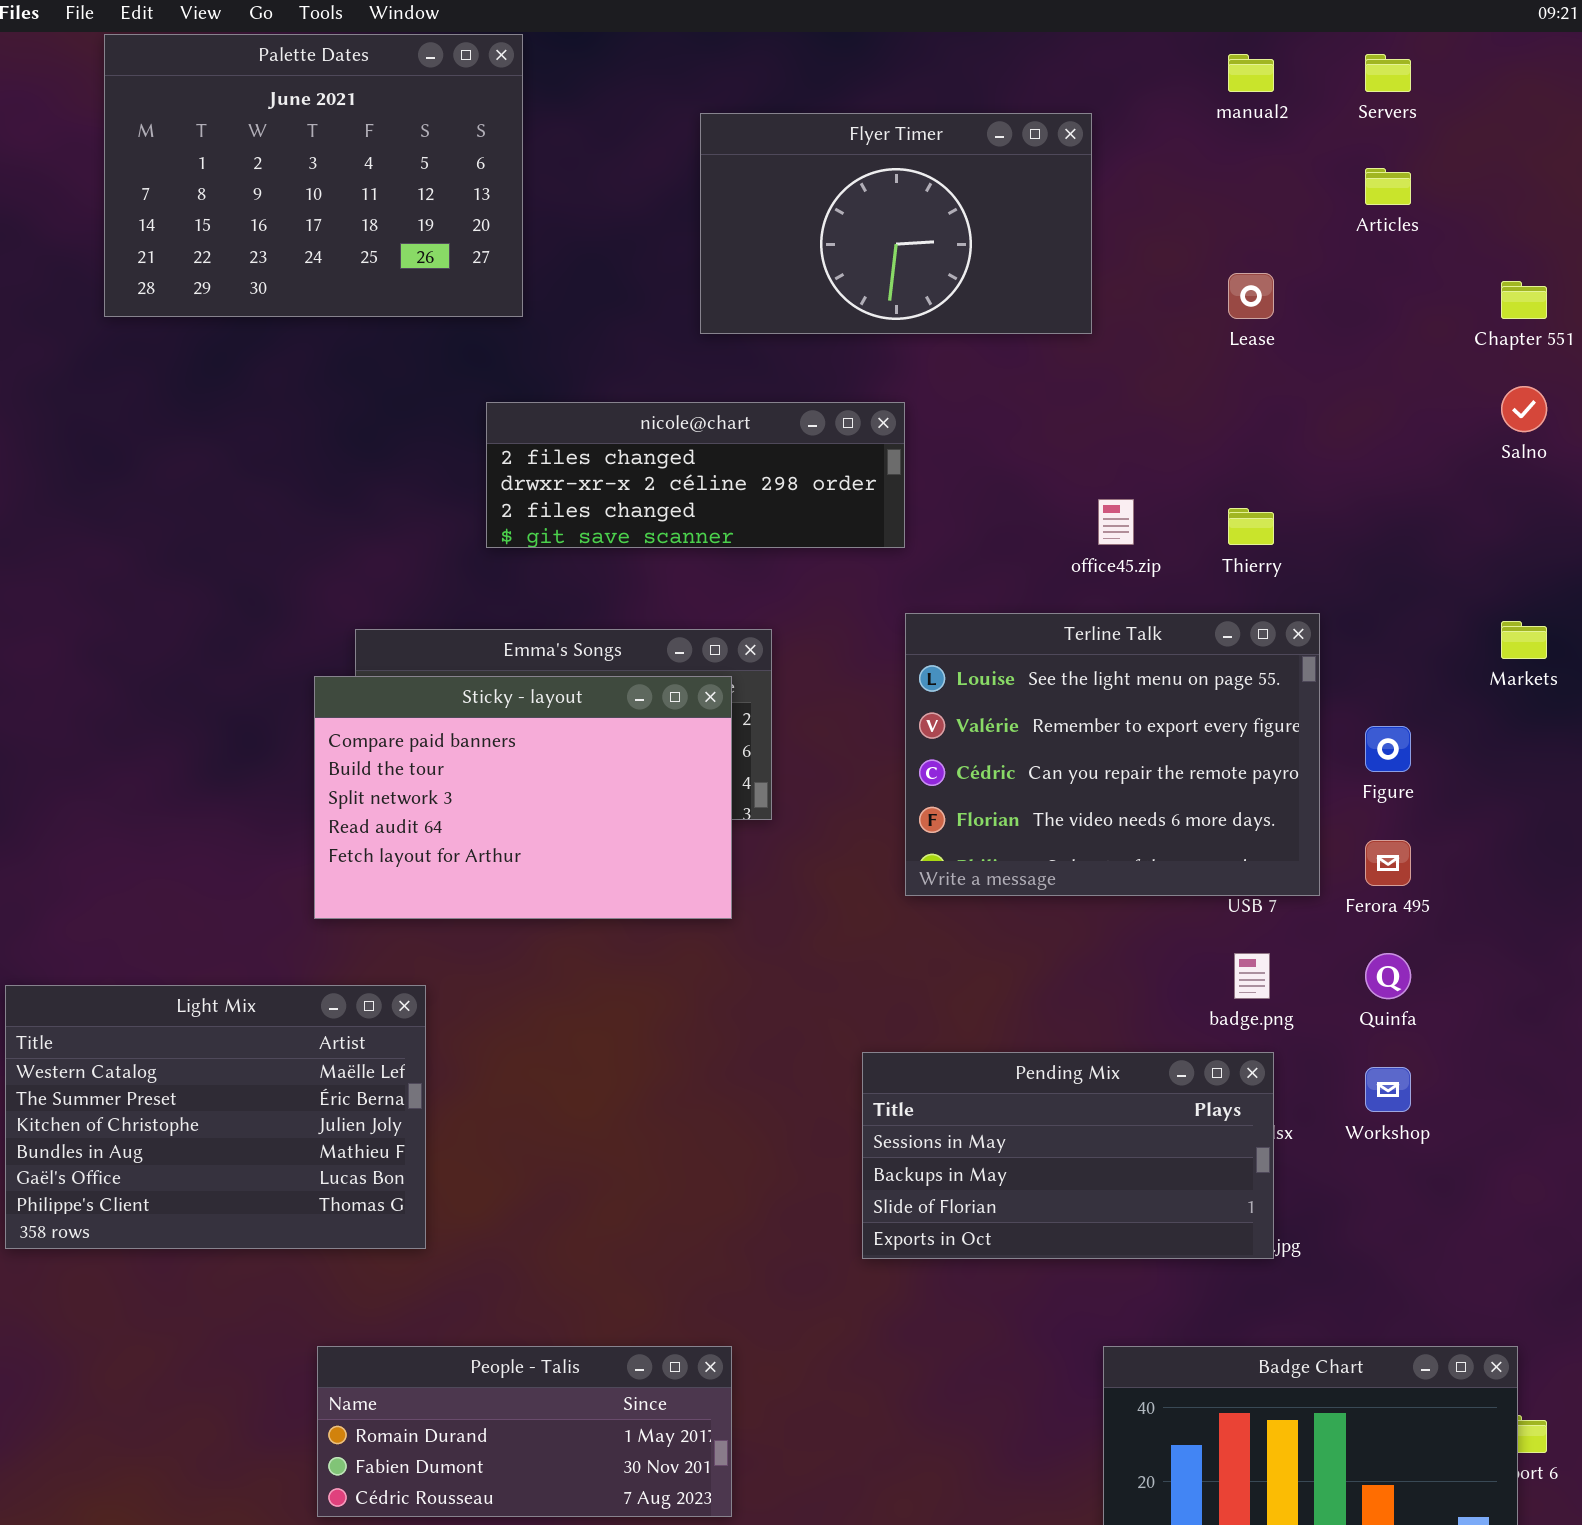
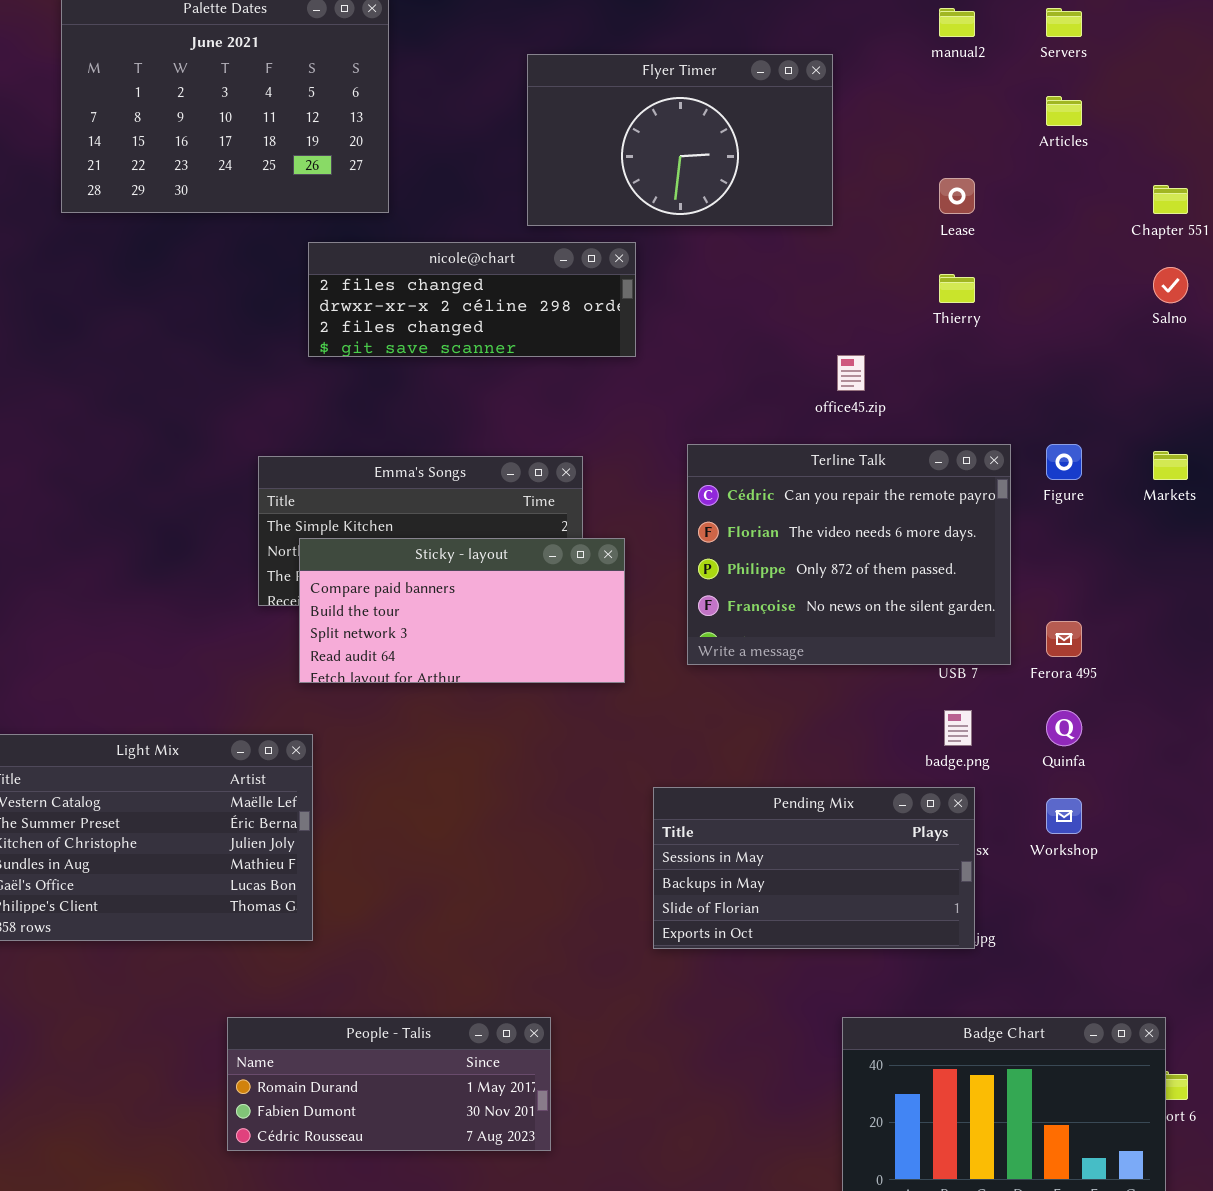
nicole@chart: [486,402,905,548] -> [308,242,636,357], moved
Thierry: [1228,508,1274,545] -> [939,274,975,303], moved
Terline Talk: [905,613,1320,896] -> [687,444,1011,665], scrolled down 2 rows
Sticky - layout: [314,676,732,919] -> [299,538,625,683], moved, resized
Figure: [1365,726,1411,772] -> [1046,444,1082,480], moved

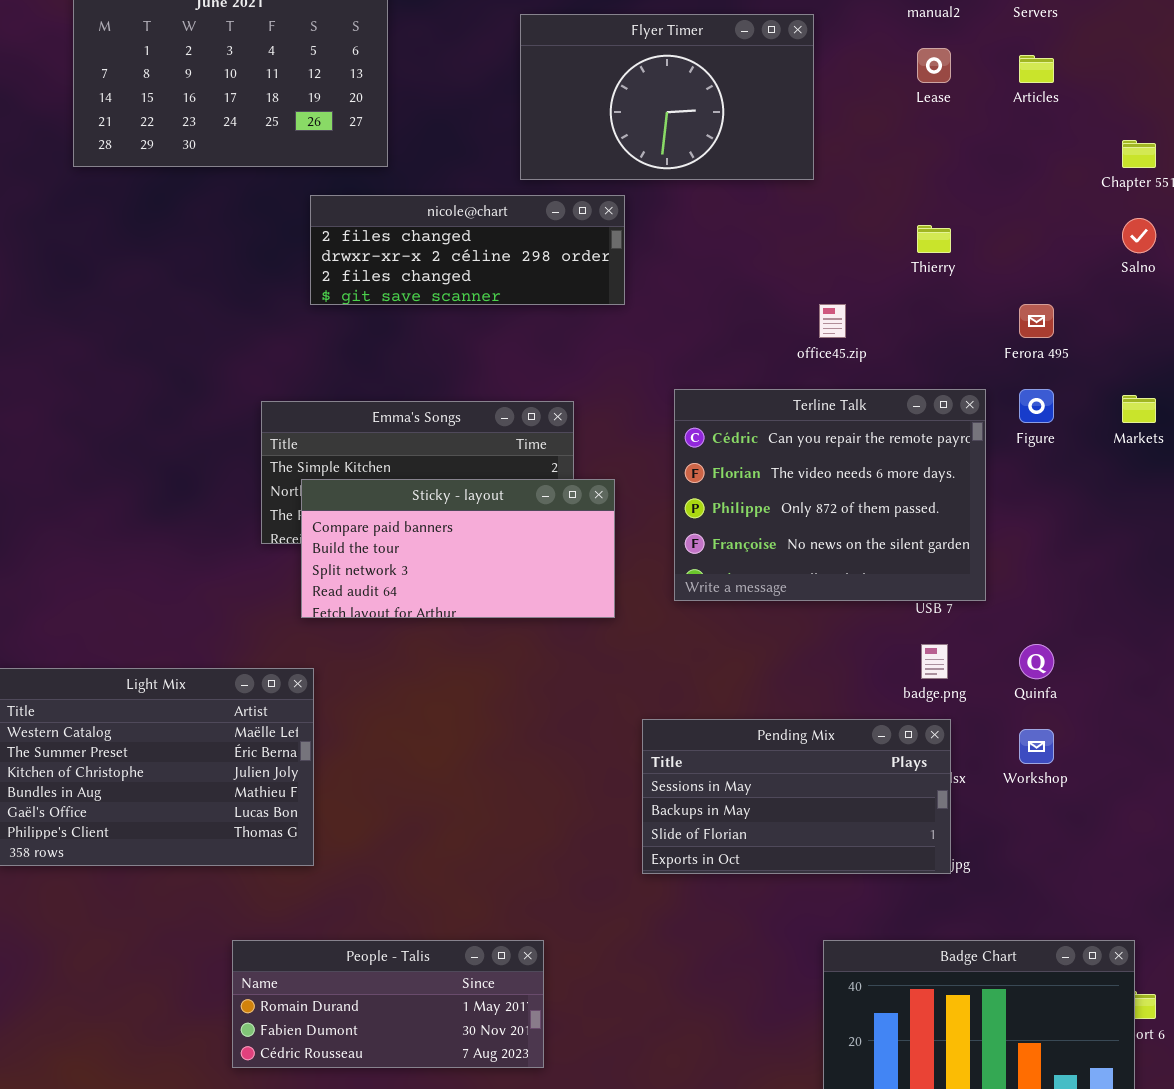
Lease: [939,178,975,214] -> [917,48,951,83], moved
Ferora 495: [1046,621,1082,657] -> [1019,304,1054,338], moved

